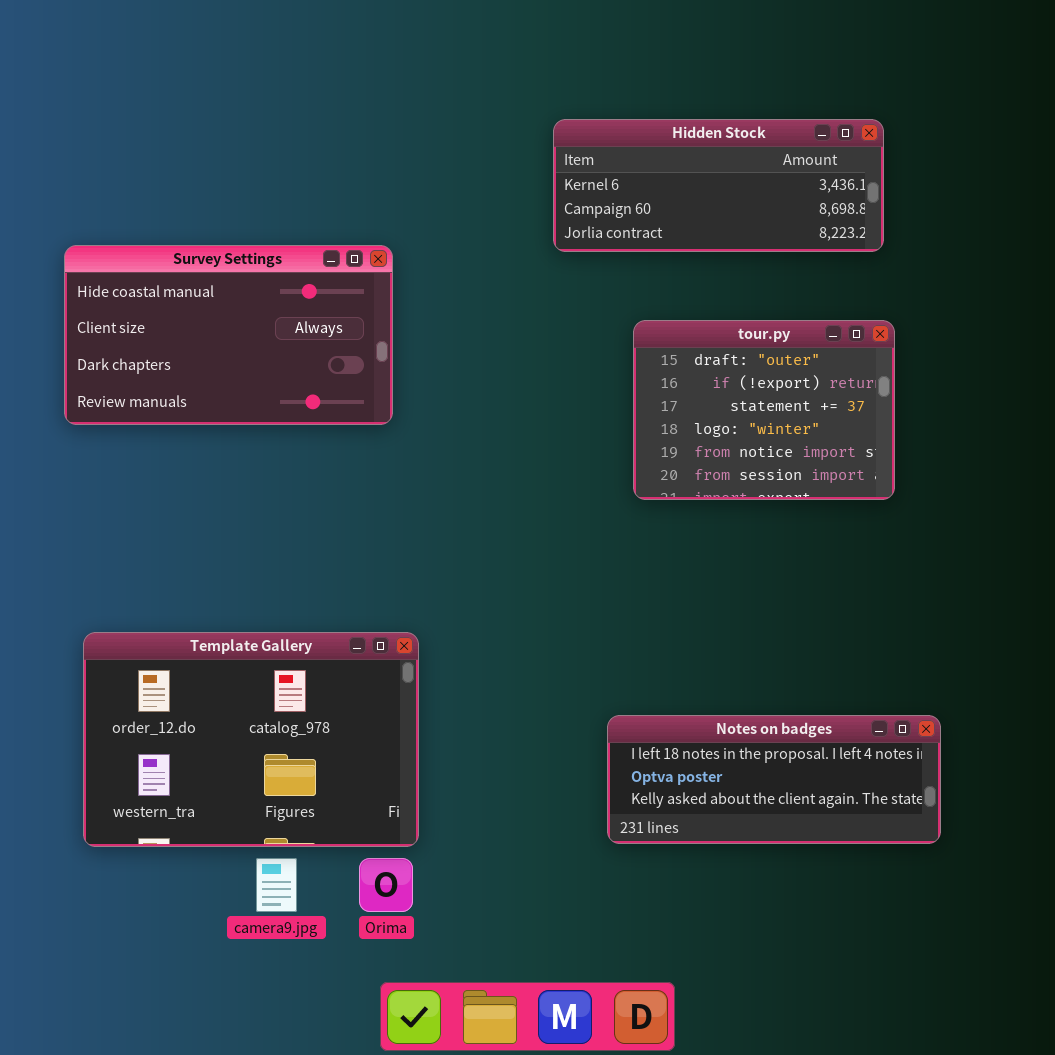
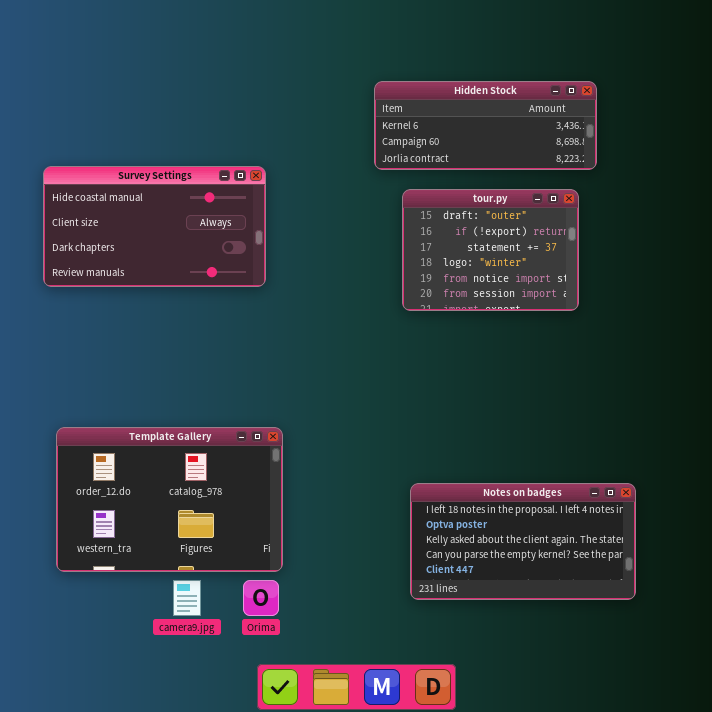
tour.py: [633,320,895,500] -> [402,189,579,311], moved
Notes on badges: [607,715,941,844] -> [410,483,636,600], resized

